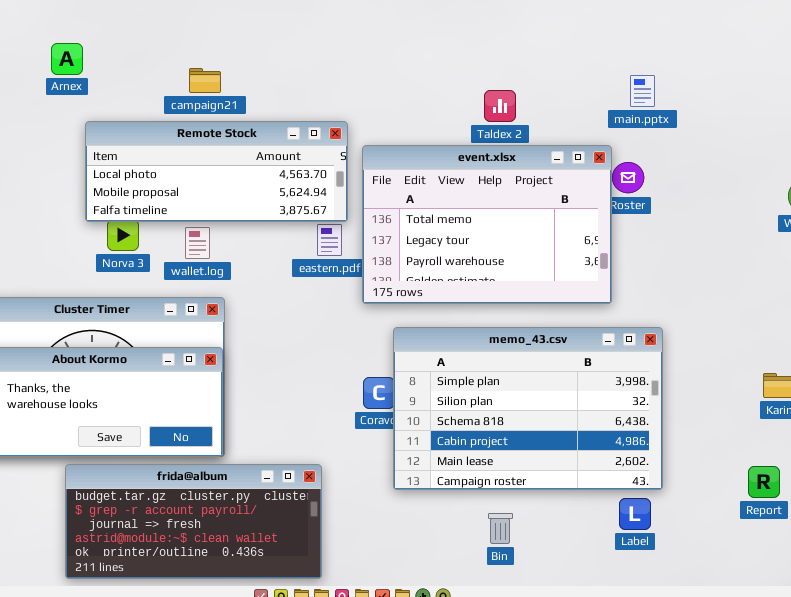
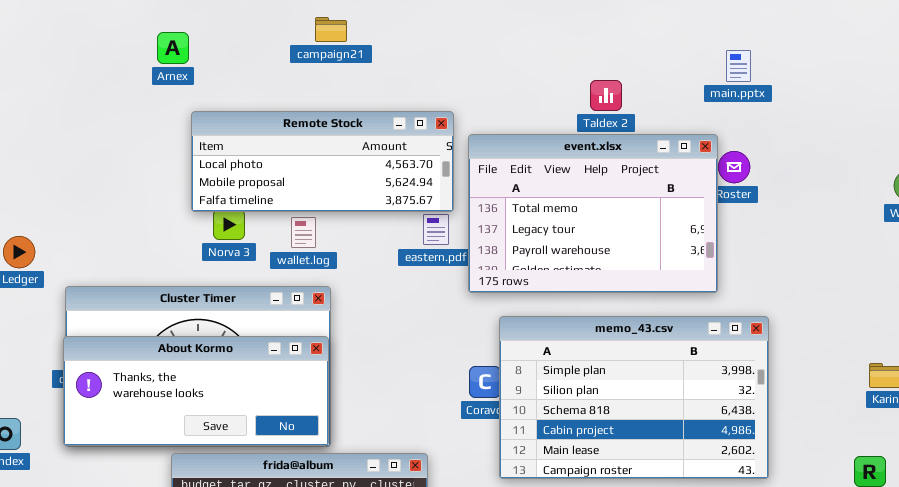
campaign21: [189,68,221,93] -> [315,17,347,42], moved
main.pptx: [630,75,655,107] -> [726,50,751,82], moved

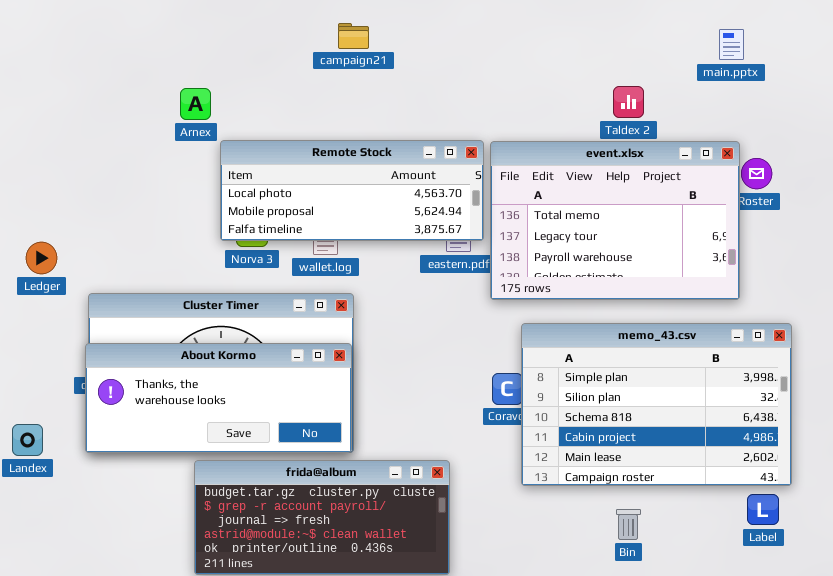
Arnex: [157,32,189,64] -> [180,88,211,120], moved
main.pptx: [726,50,751,82] -> [719,29,744,60], moved
Remote Stock: [191,111,454,212] -> [220,140,484,241], moved

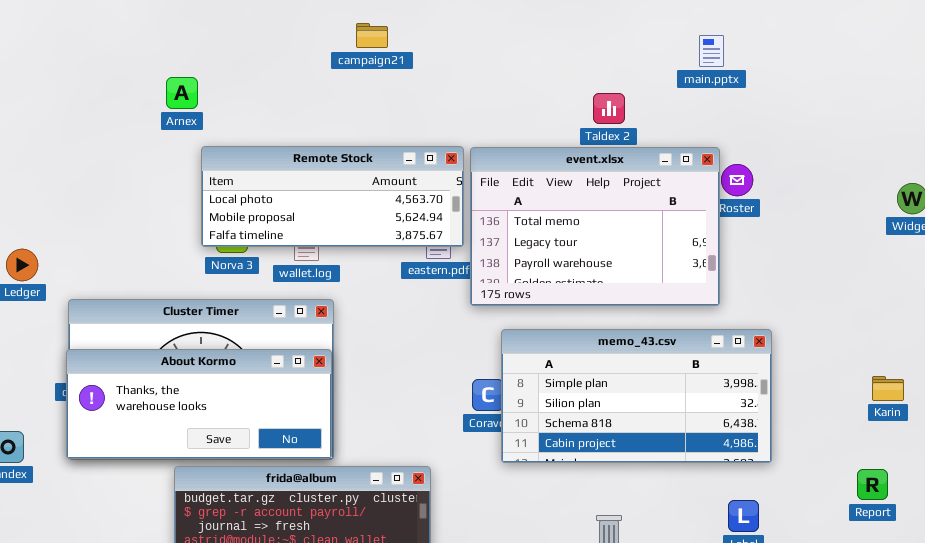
campaign21: [338,23,369,49] -> [356,23,388,48], moved
Arnex: [180,88,211,120] -> [166,77,198,109], moved
memo_43.csv: [521,323,792,486] -> [501,329,772,463], resized

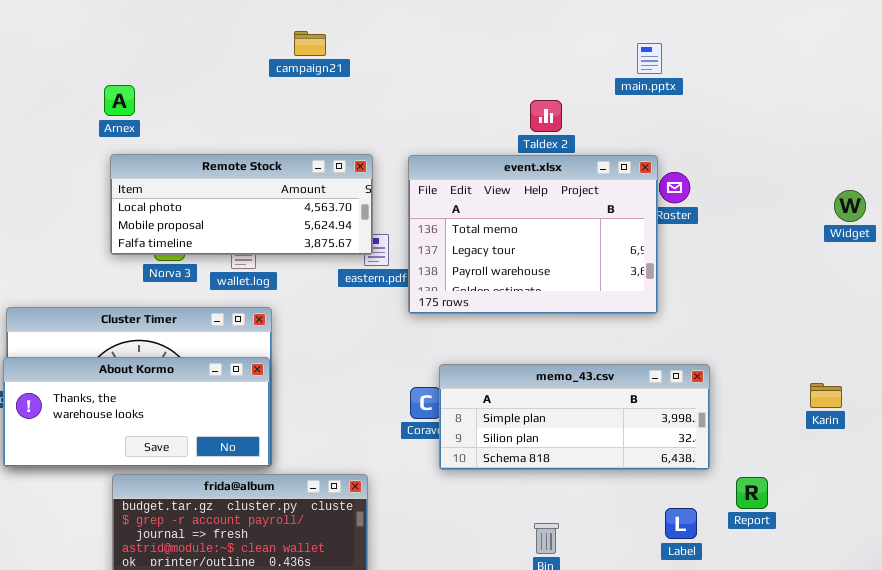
Remote Stock: [201,146,464,247] -> [110,154,373,255], moved
memo_43.csv: [501,329,772,463] -> [439,364,710,470], resized
Report: [857,469,888,500] -> [736,477,768,509], moved

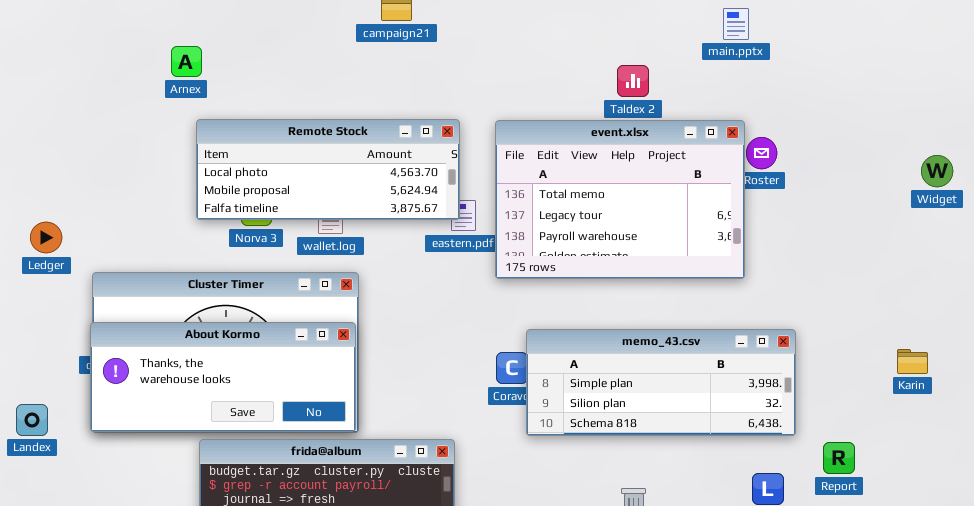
Arnex: [104,85,135,116] -> [171,46,202,77], moved

